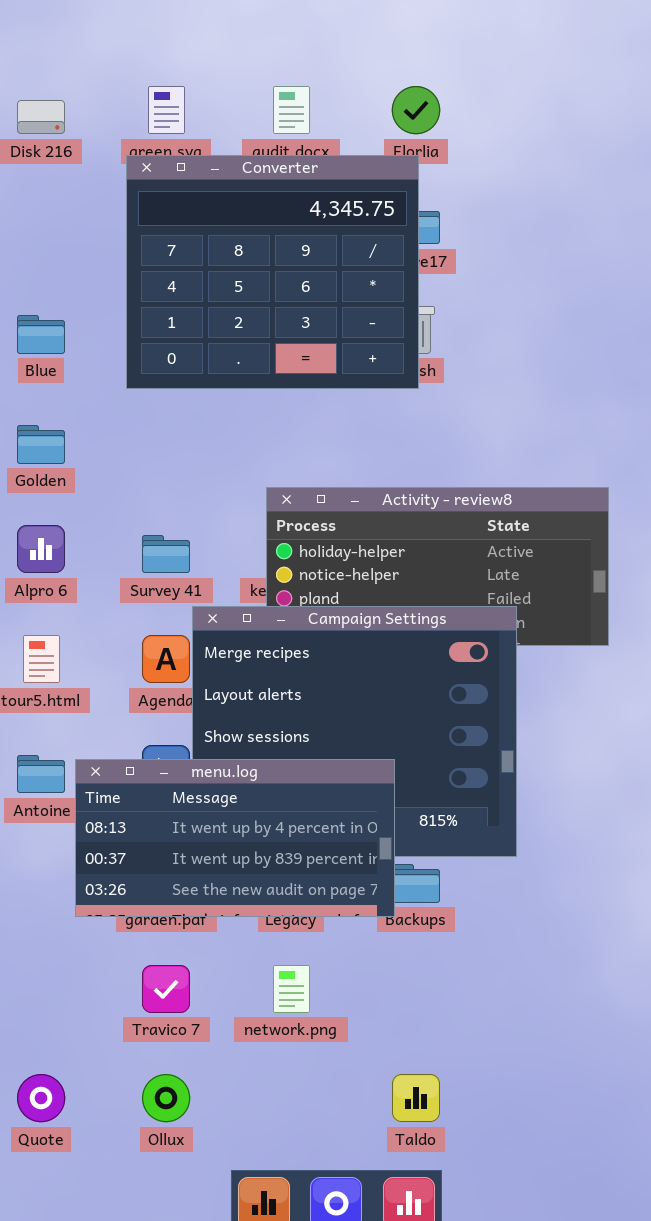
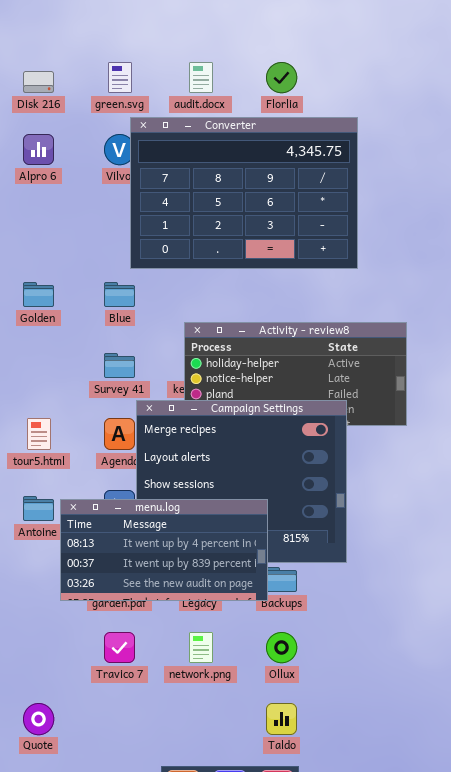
Converter: [126,155,419,389] -> [130,117,358,269], moved, resized
Blue: [17,315,65,354] -> [104,282,135,307], moved
Alpro 6: [17,525,65,573] -> [23,134,54,165], moved
Ollux: [142,1074,190,1122] -> [266,632,297,663], moved

